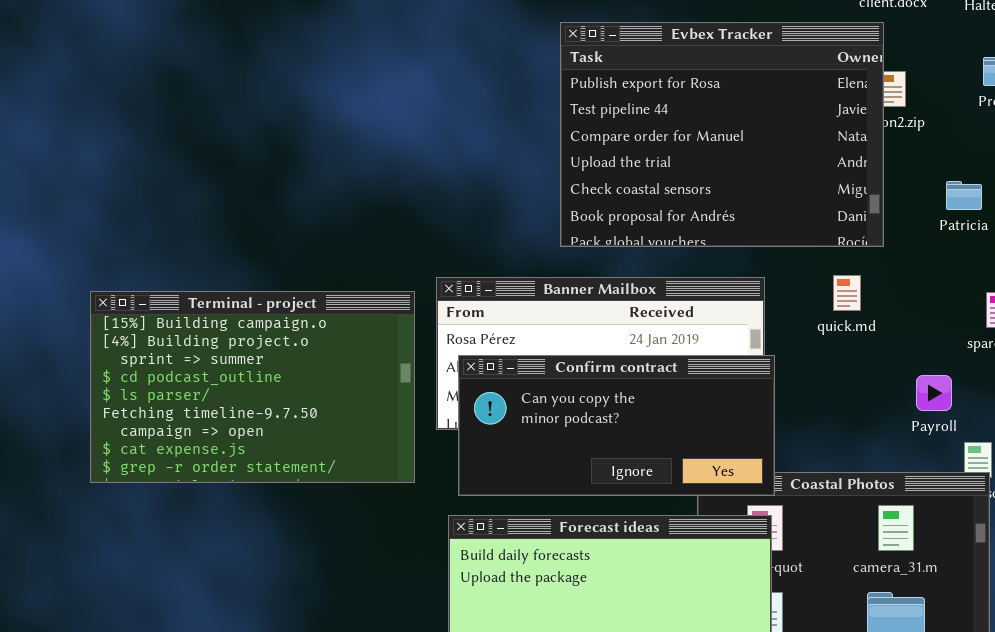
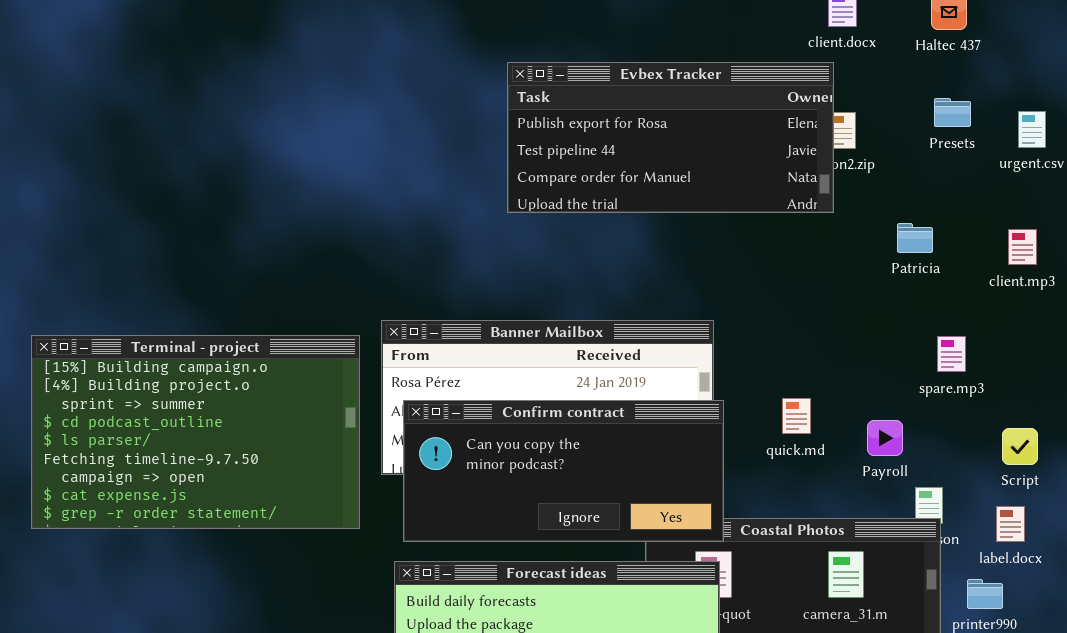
Evbex Tracker: [560,22,884,247] -> [507,62,834,213], resized
quick.md: [833,275,861,311] -> [782,398,811,434], moved

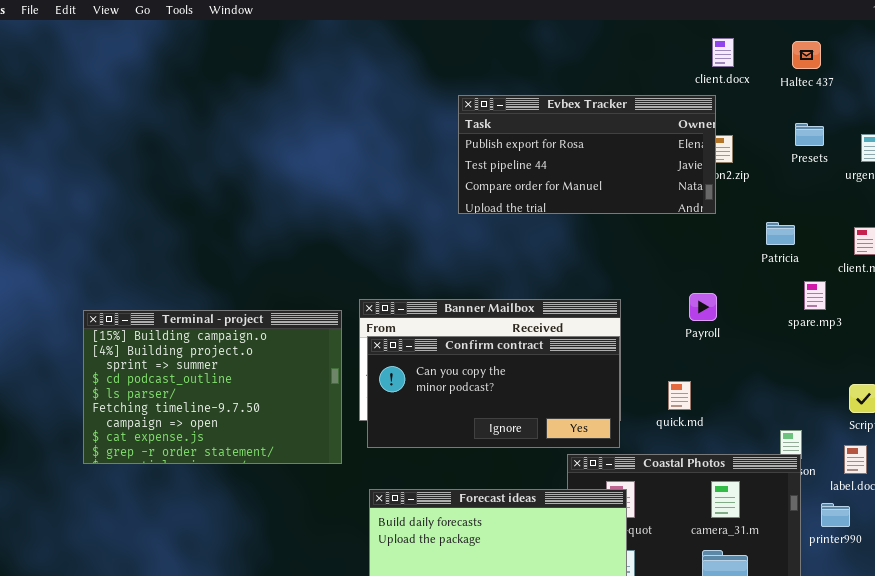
spare.mp3: [937,336,966,372] -> [804,281,826,310], moved
quick.md: [782,398,811,434] -> [668,381,691,410], moved
Confirm contract: [403,400,724,542] -> [367,336,620,448], moved
Payroll: [867,420,903,456] -> [689,293,717,321], moved

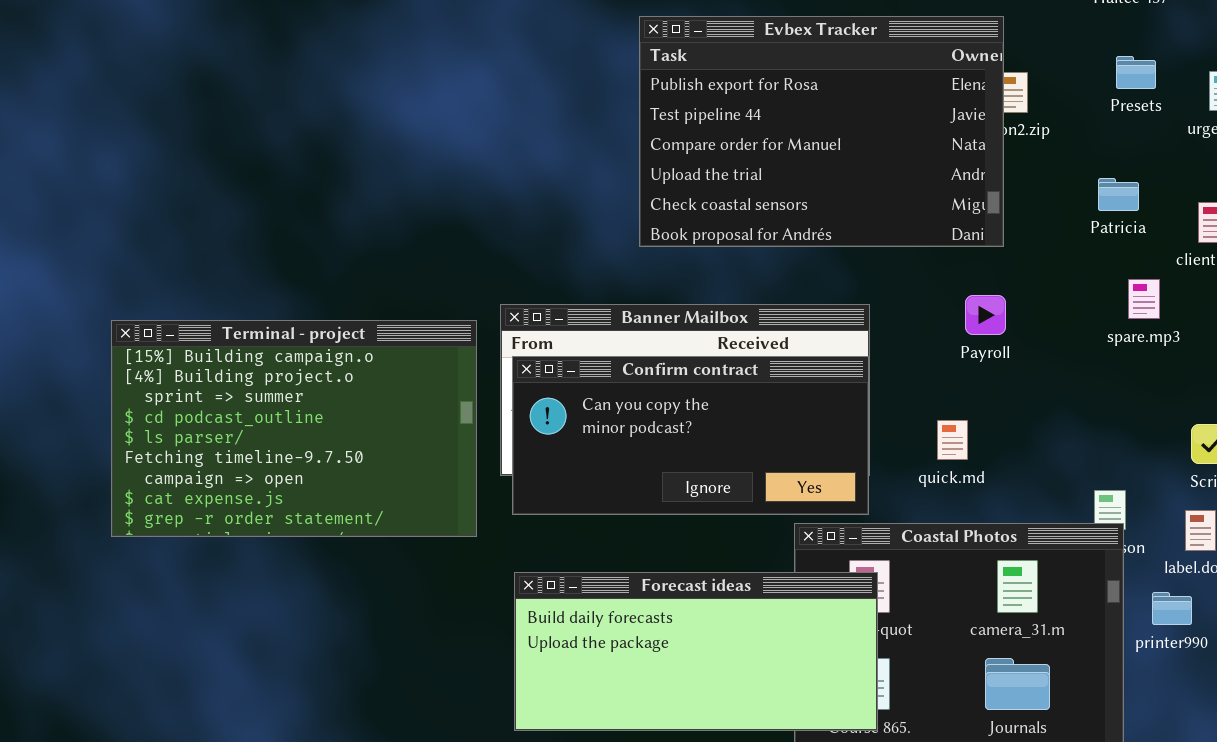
Evbex Tracker: [458,95,716,214] -> [639,16,1004,247], resized
Patricia: [766,222,795,245] -> [1098,178,1139,211], moved

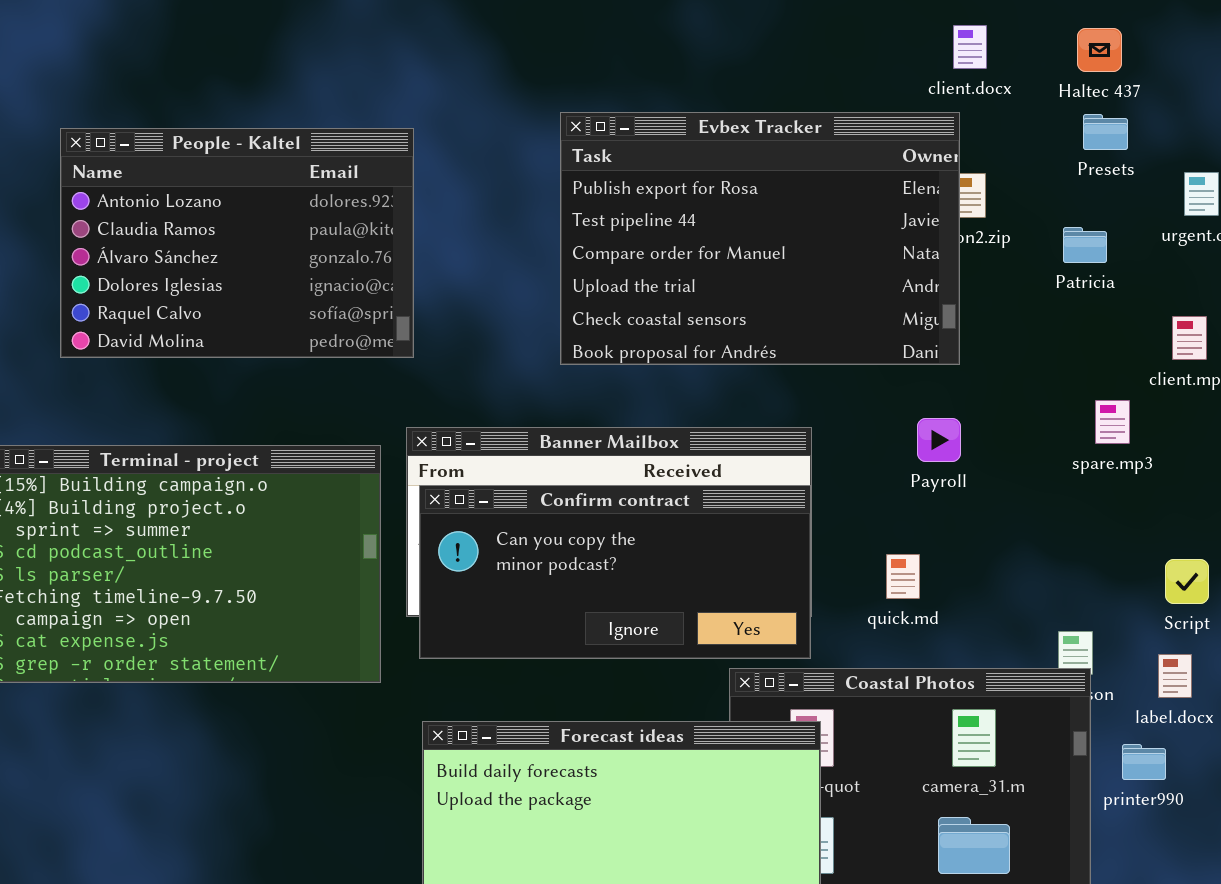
People - Kaltel: none -> [60,128,414,358], opened
Presets: [1116,56,1156,89] -> [1083,114,1128,150], moved
Patricia: [1098,178,1139,211] -> [1063,227,1107,263], moved

